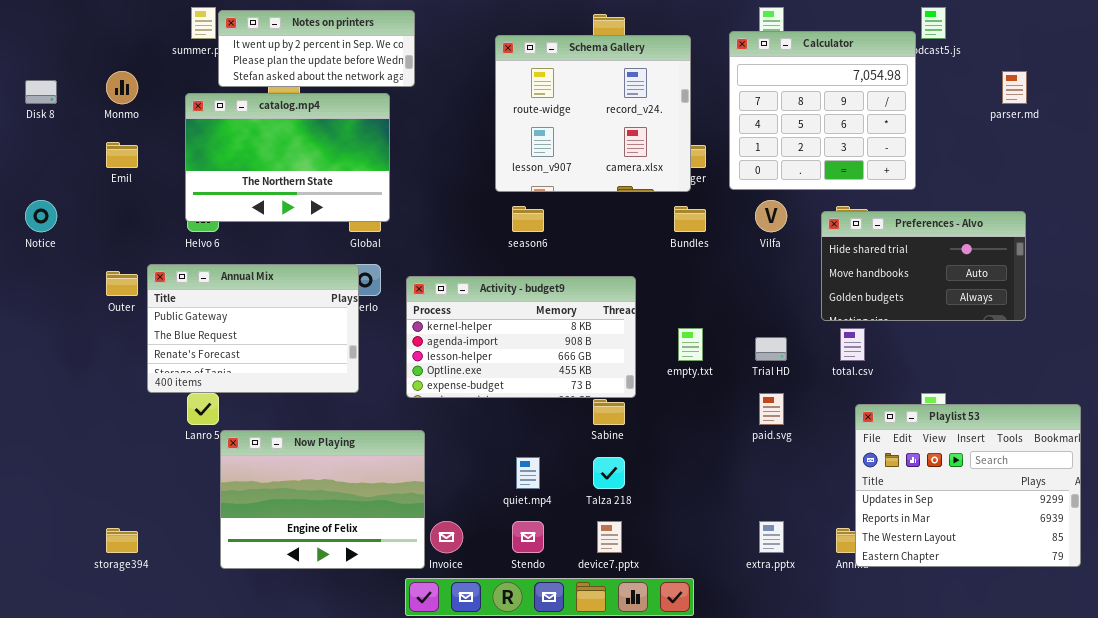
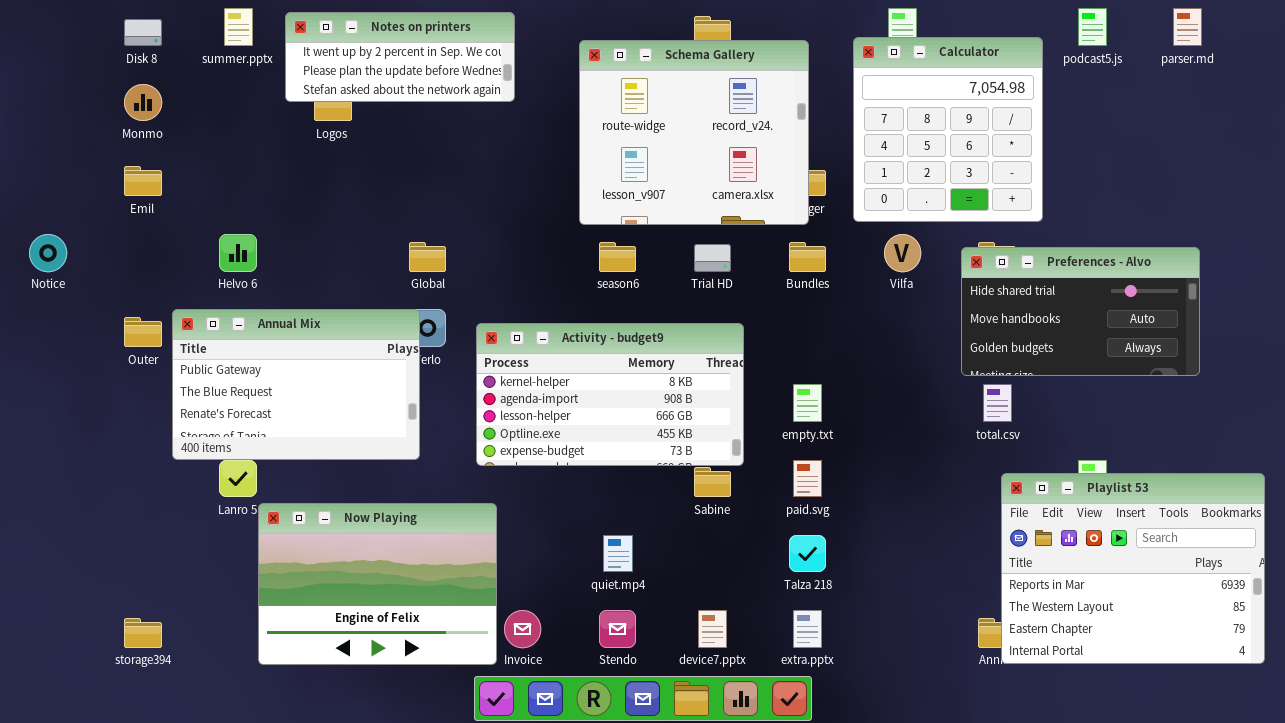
Notes on printers: [218,10,415,87] -> [285,12,515,102], moved
Calculator: [729,31,916,190] -> [853,37,1043,222], resized
parser.md: [1002,71,1027,104] -> [1173,8,1202,46], moved
Disk 8: [25,80,57,104] -> [124,19,162,46], moved
catalog.mp4: [185,93,390,222] -> none, closed
Trial HD: [755,337,787,361] -> [694,244,731,272], moved
paid.svg: [759,393,784,425] -> [793,460,822,497], moved
Playlist 53: [855,404,1081,567] -> [1001,473,1265,664], scrolled down 1 row
Talza 218: [593,457,625,489] -> [789,535,826,572], moved
extra.pptx: [759,521,784,553] -> [793,610,822,648], moved

